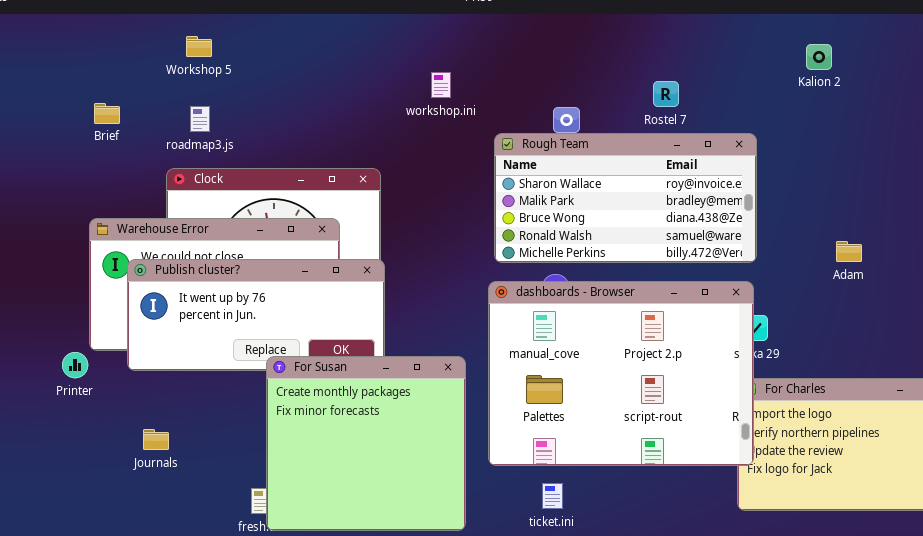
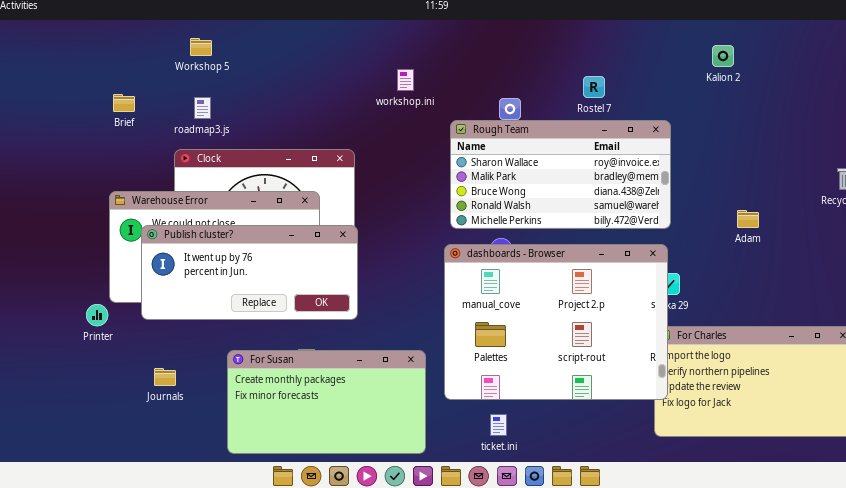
For Susan: [266,356,466,531] -> [227,350,426,454], resized

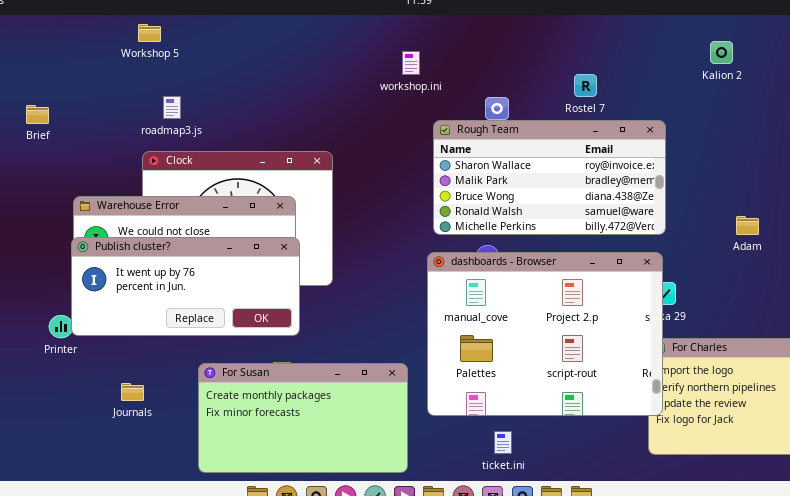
Workshop 5: [190,38,212,56] -> [138,24,161,42], moved
workshop.ini: [397,69,414,91] -> [402,51,420,75], moved
Brief: [113,94,135,112] -> [26,105,49,124], moved
Publish cluster?: [141,225,358,320] -> [71,237,300,336], moved
ticket.ini: [490,414,507,436] -> [494,431,512,454], moved

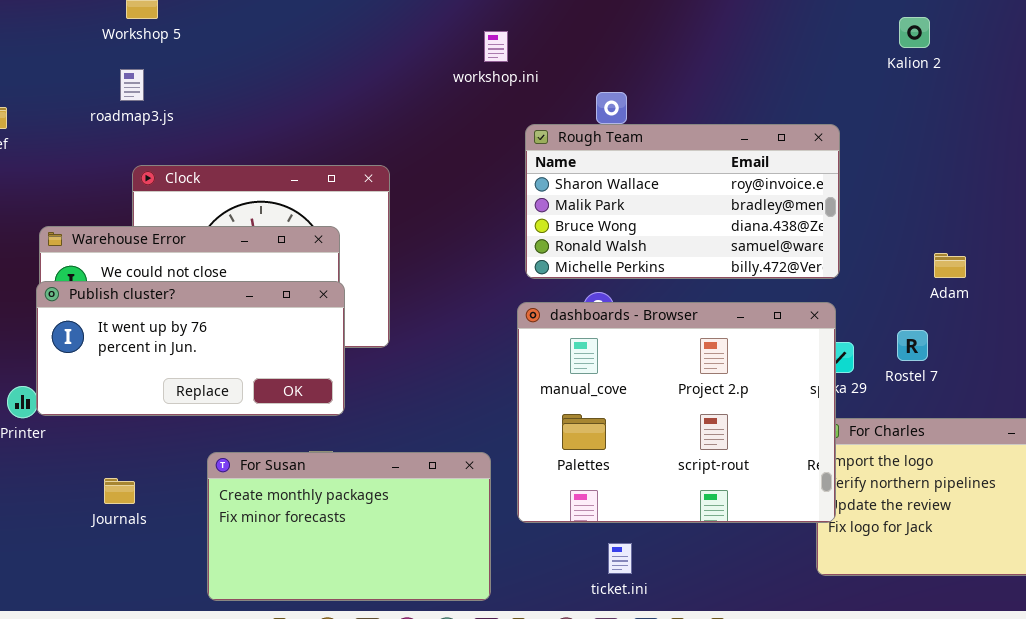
Rostel 7: [574,74,597,97] -> [897,330,928,361], moved
roadmap3.js: [163,96,181,119] -> [120,69,144,101], moved

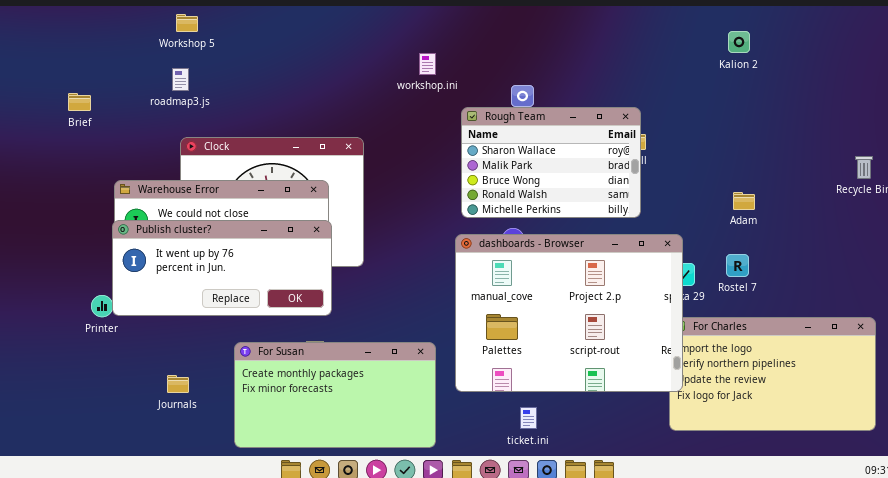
workshop.ini: [484,31,508,62] -> [419,53,436,75], moved
Rough Team: [525,124,840,279] -> [461,107,641,218], resized
Adam: [934,253,966,278] -> [733,192,755,210], moved
Journals: [104,478,135,504] -> [167,375,189,393], moved

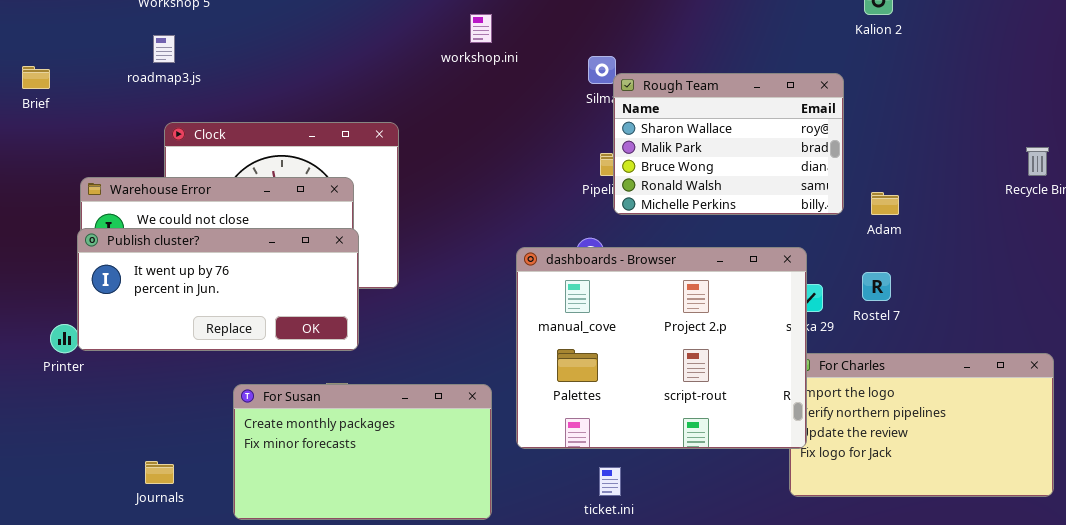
Rough Team: [461,107,641,218] -> [613,73,844,215], moved
Journals: [167,375,189,393] -> [145,461,174,484], moved

